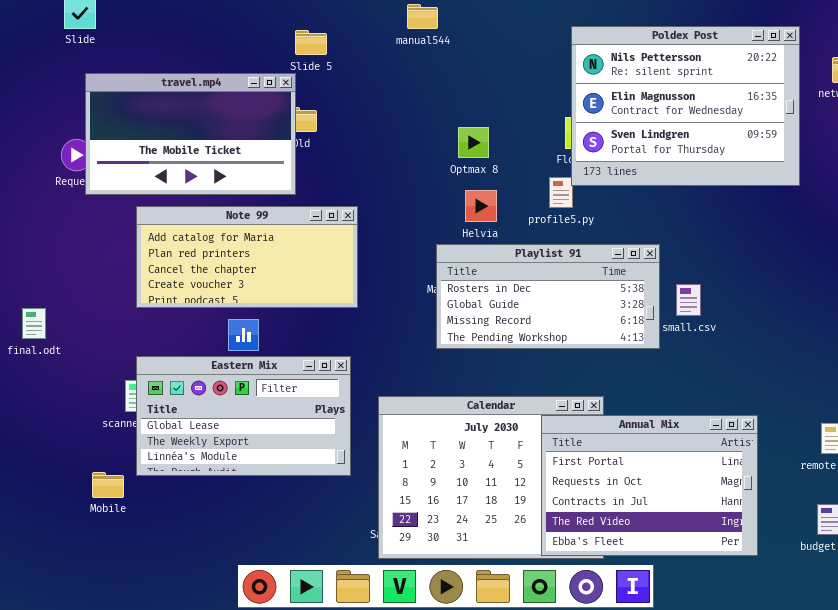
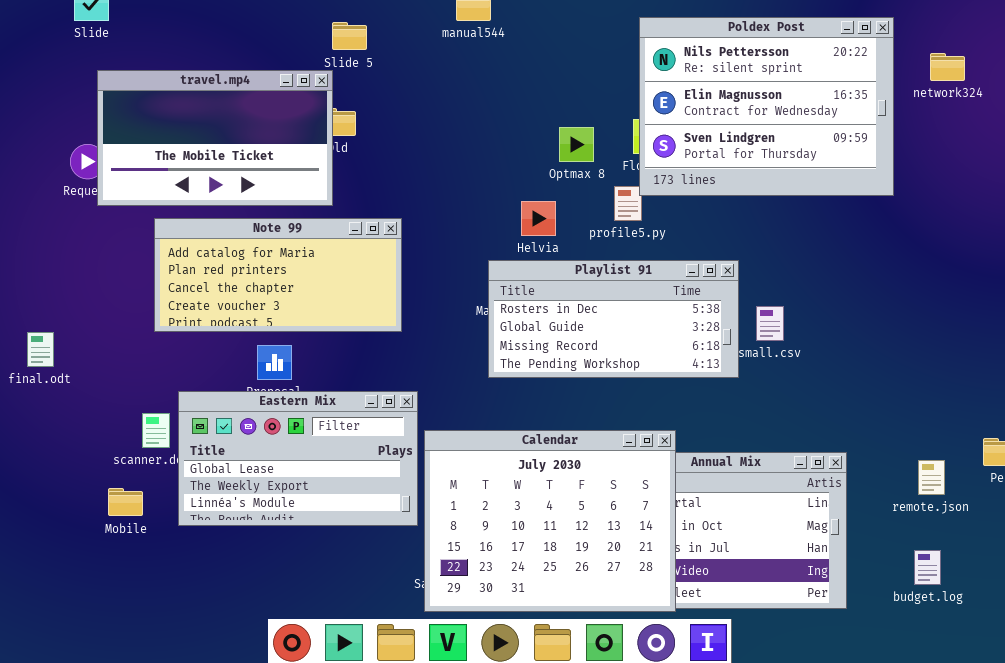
Optmax 8: [458,127,489,158] -> [559,127,594,162], moved
Eastern Mix: [136,356,351,476] -> [178,391,418,526], moved
Calendar: [378,396,604,559] -> [424,430,676,612], raised
Mobile: [92,472,124,498] -> [108,488,143,516], moved

